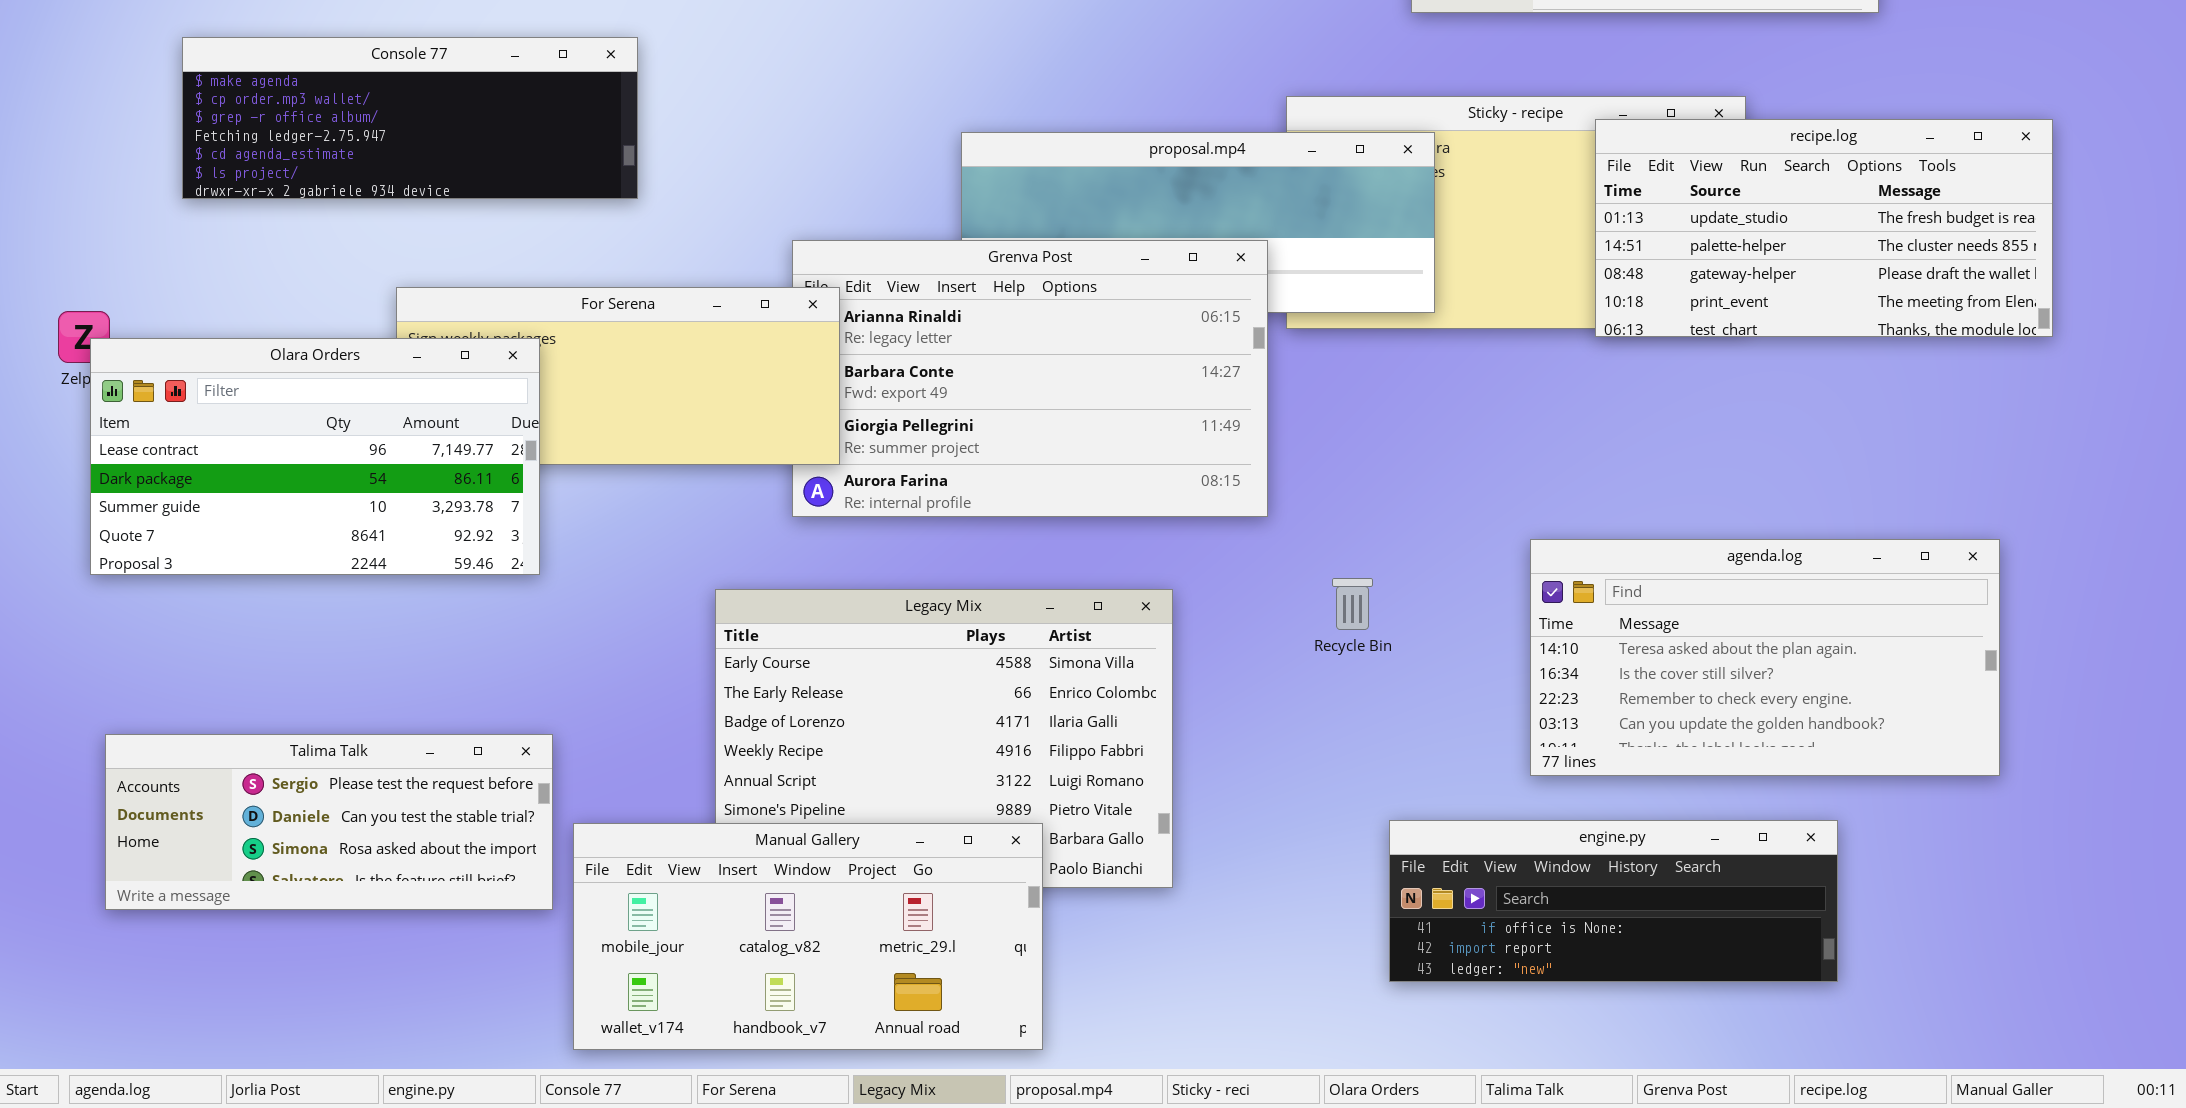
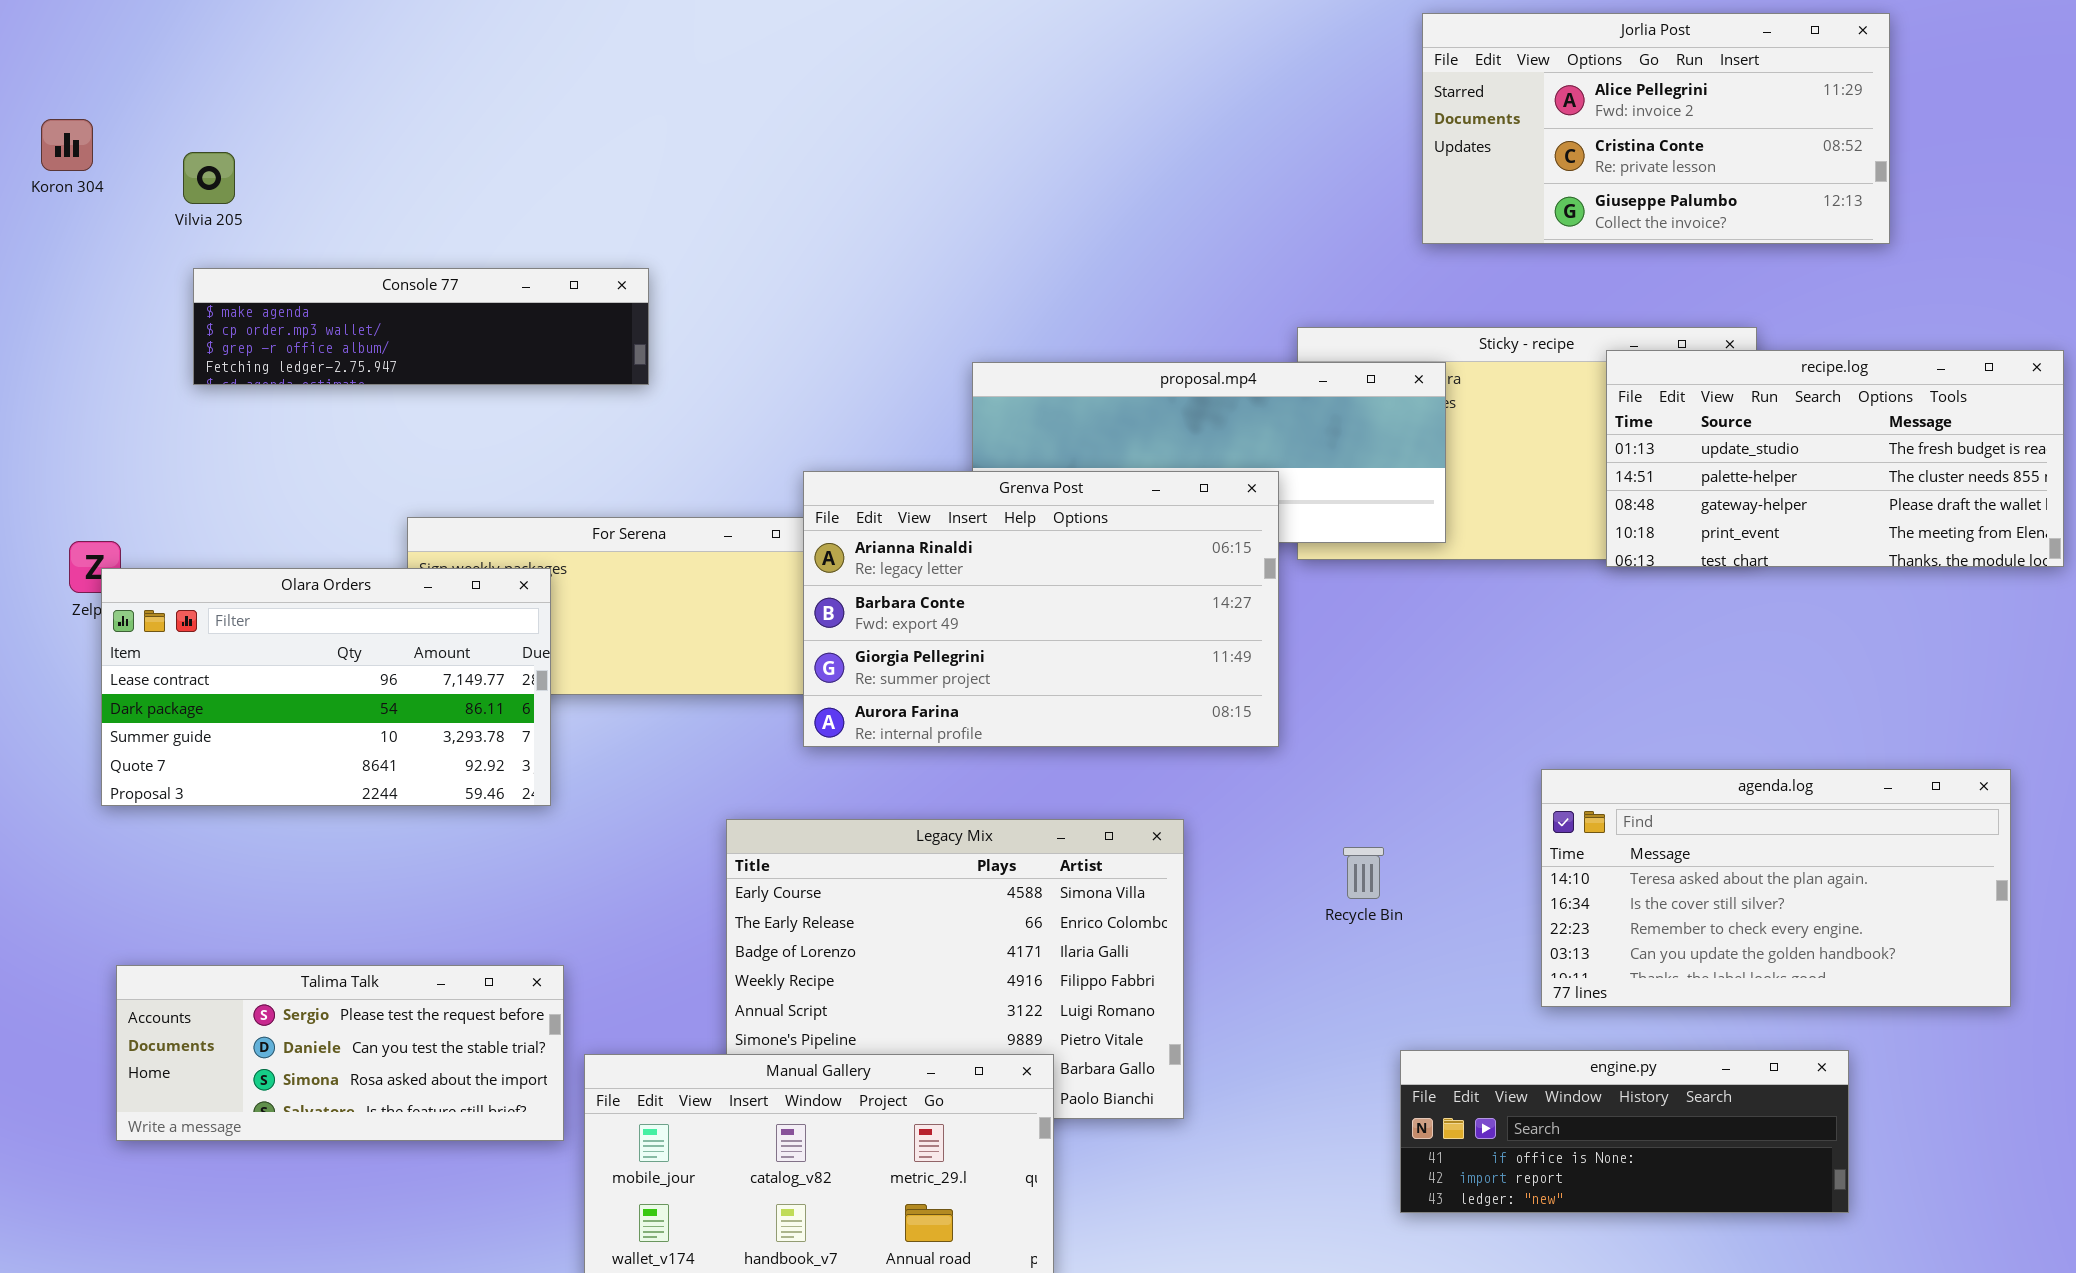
Console 77: [182,37,638,199] -> [193,268,649,385], resized
Grenva Post: [792,240,1268,517] -> [803,471,1279,747], raised
Recycle Bin: [1332,578,1373,630] -> [1343,847,1384,899], moved

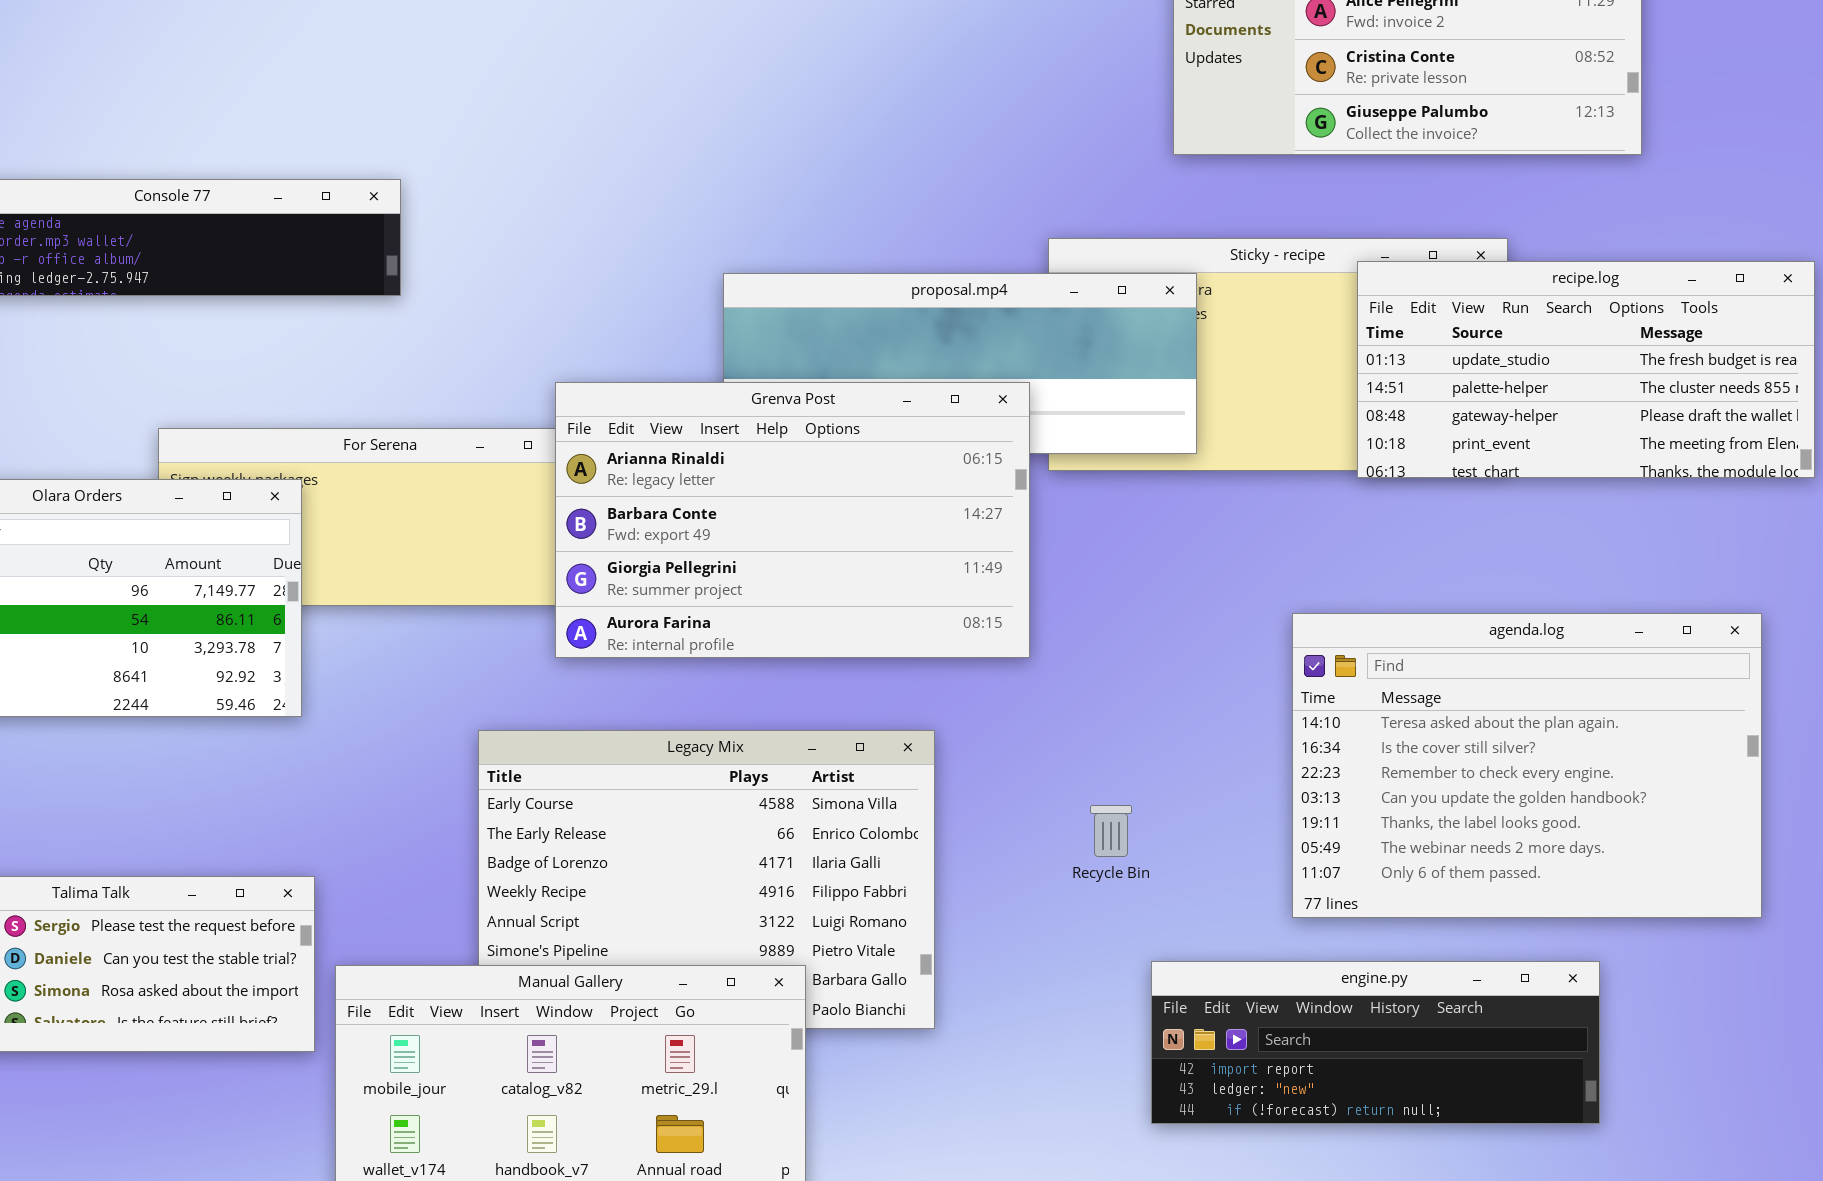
agenda.log: [1541,769,2011,1007] -> [1292,613,1762,918], resized
Recycle Bin: [1343,847,1384,899] -> [1090,805,1132,857], moved
engine.py: [1400,1050,1849,1213] -> [1151,961,1600,1124], scrolled down 1 row

